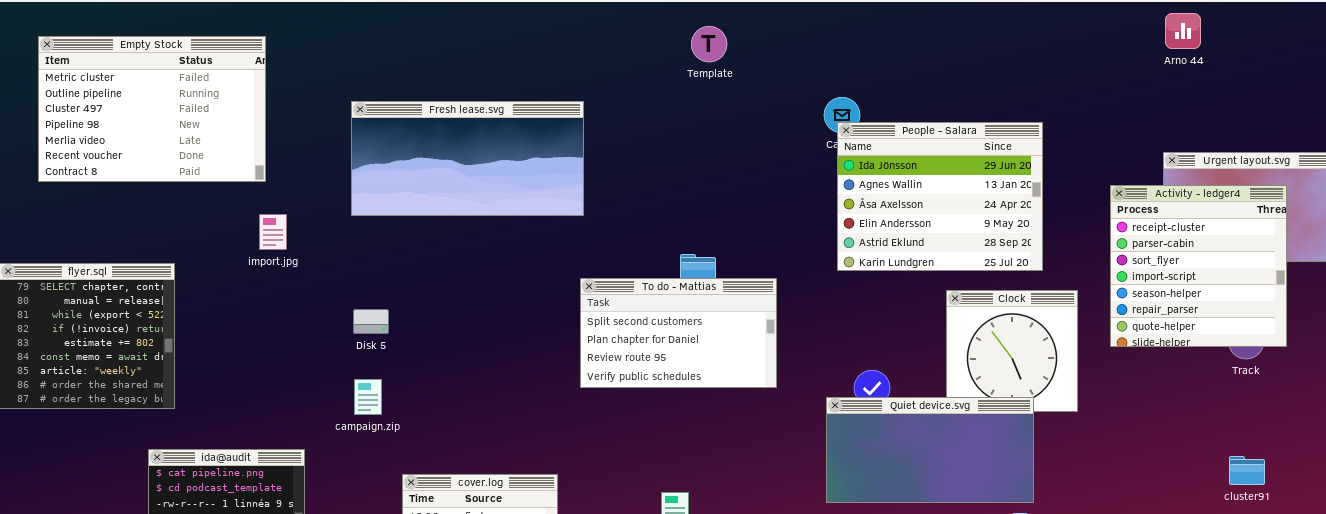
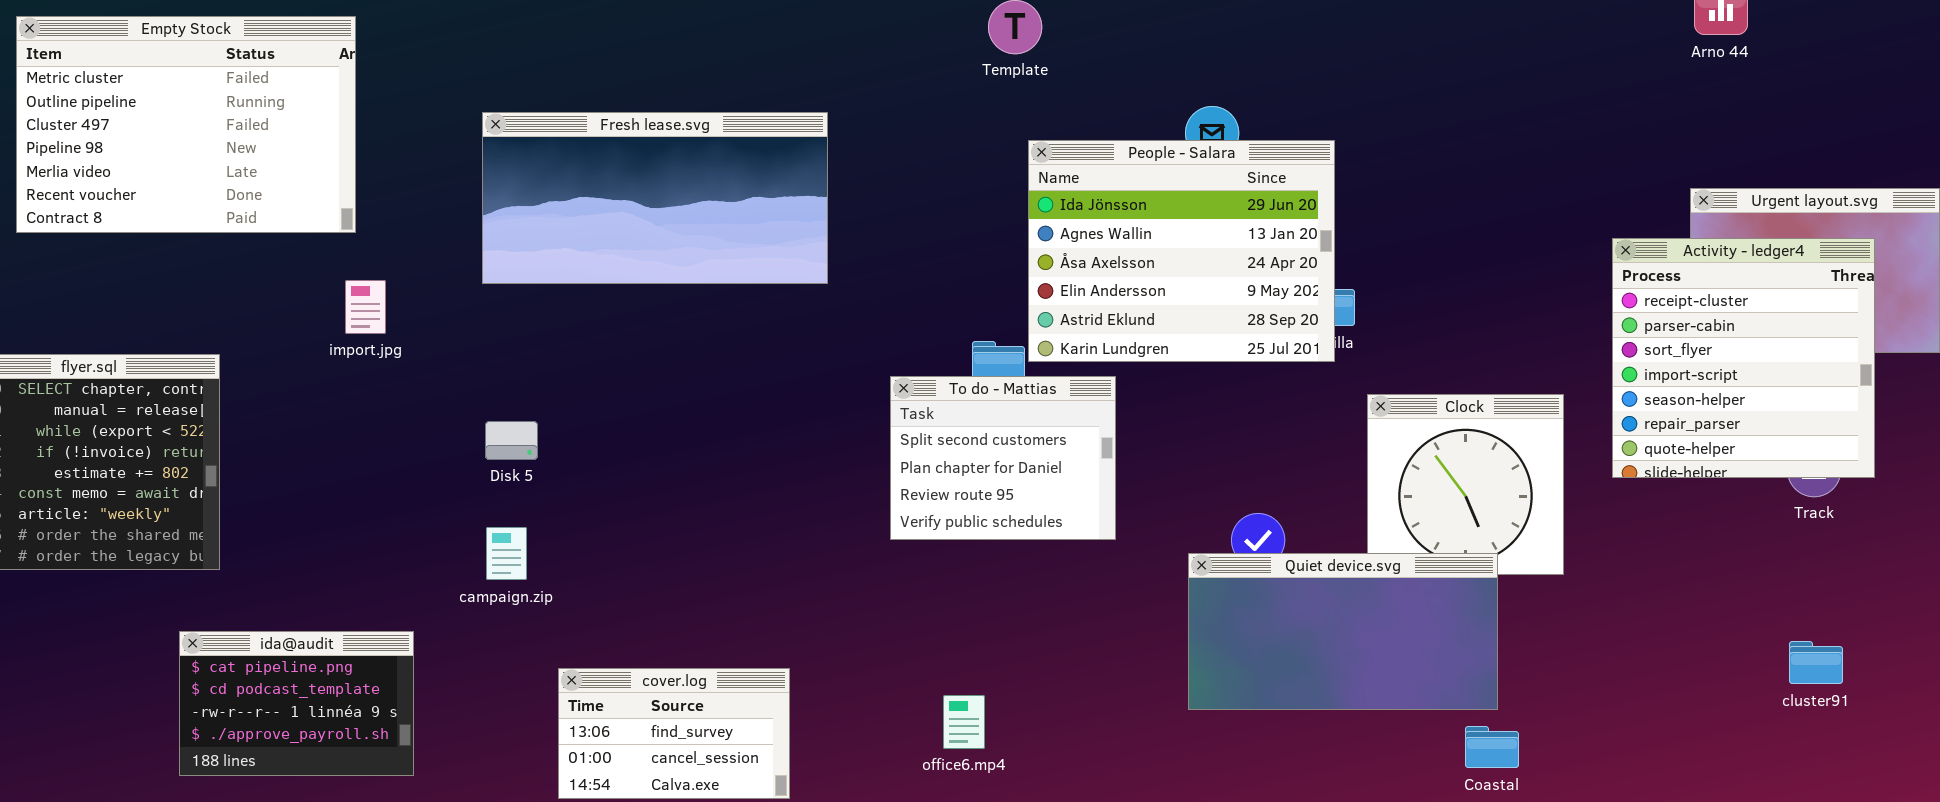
People - Salara: [837,122,1043,271] -> [1028,140,1335,362], moved
To do - Mattias: [580,278,777,388] -> [890,376,1116,540], resized

